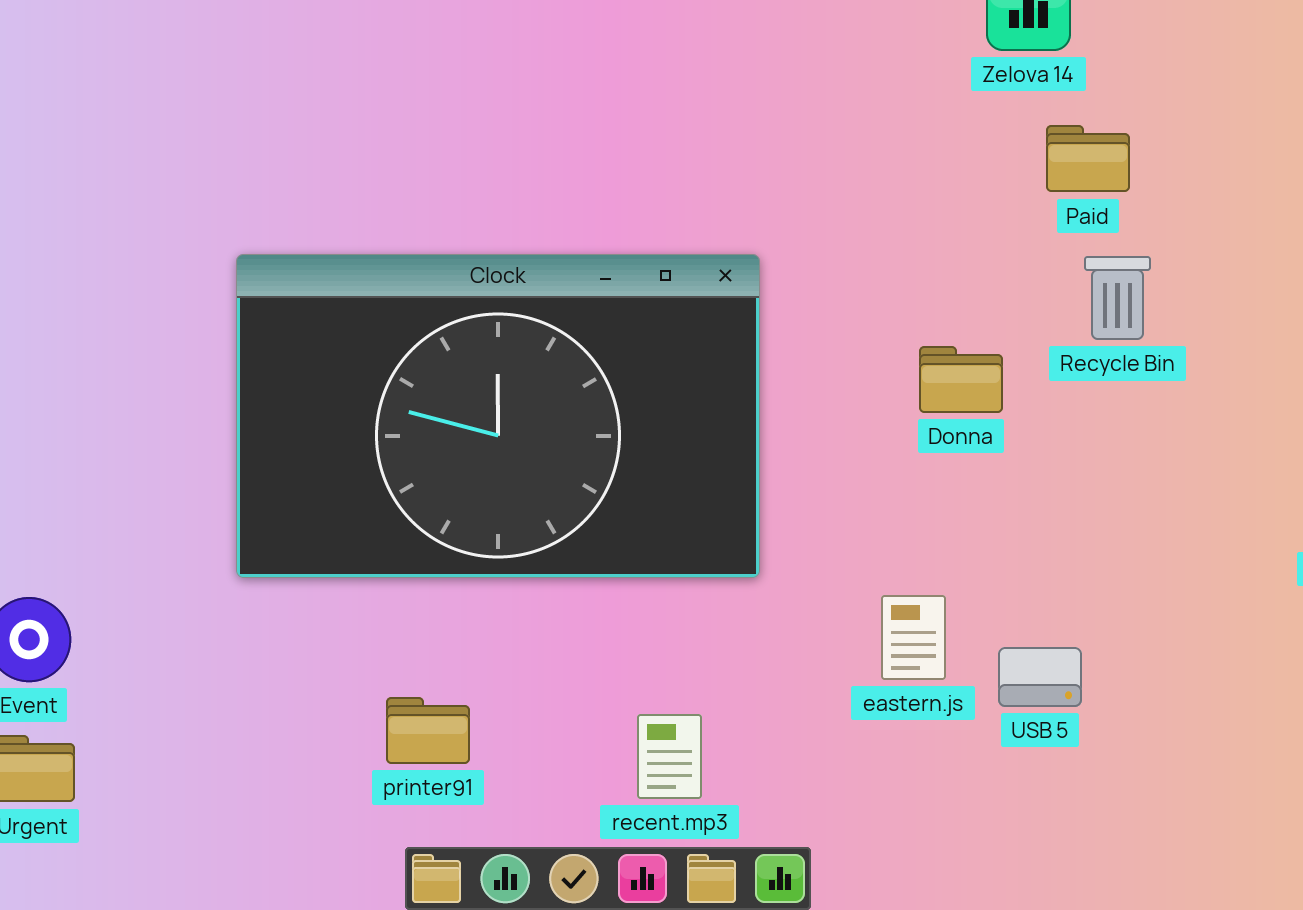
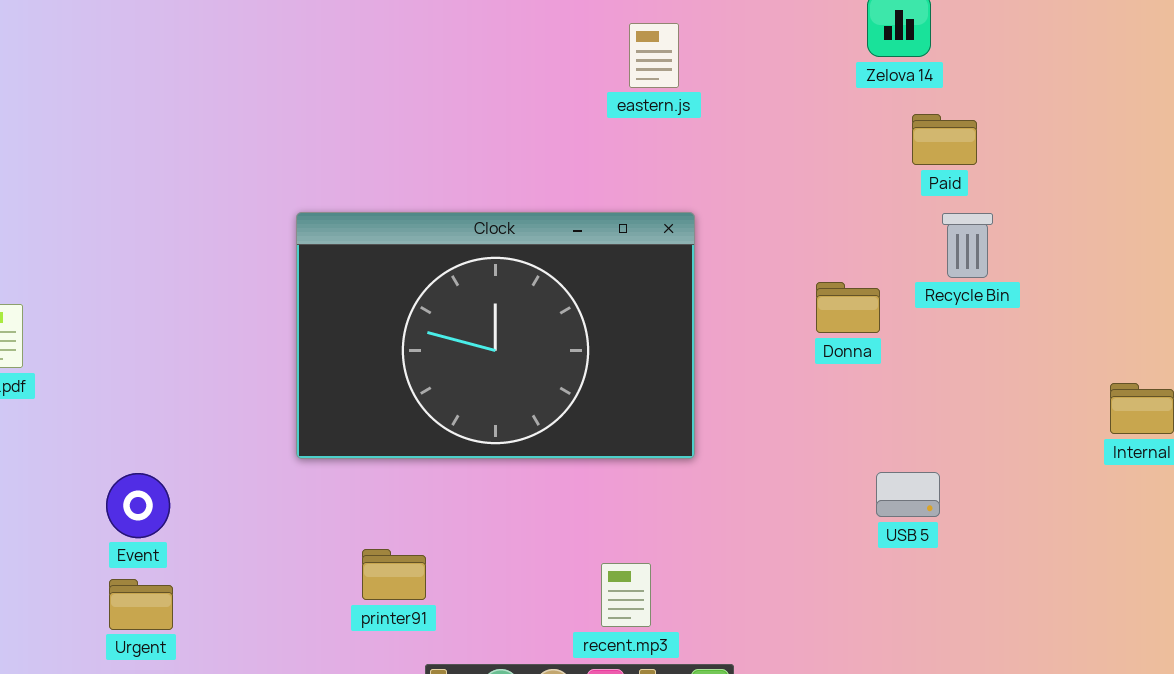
eastern.js: [881,595,946,680] -> [629,23,679,88], moved
USB 5: [998,647,1082,707] -> [876,472,940,517], moved
printer91: [386,697,470,764] -> [362,549,426,600], moved

